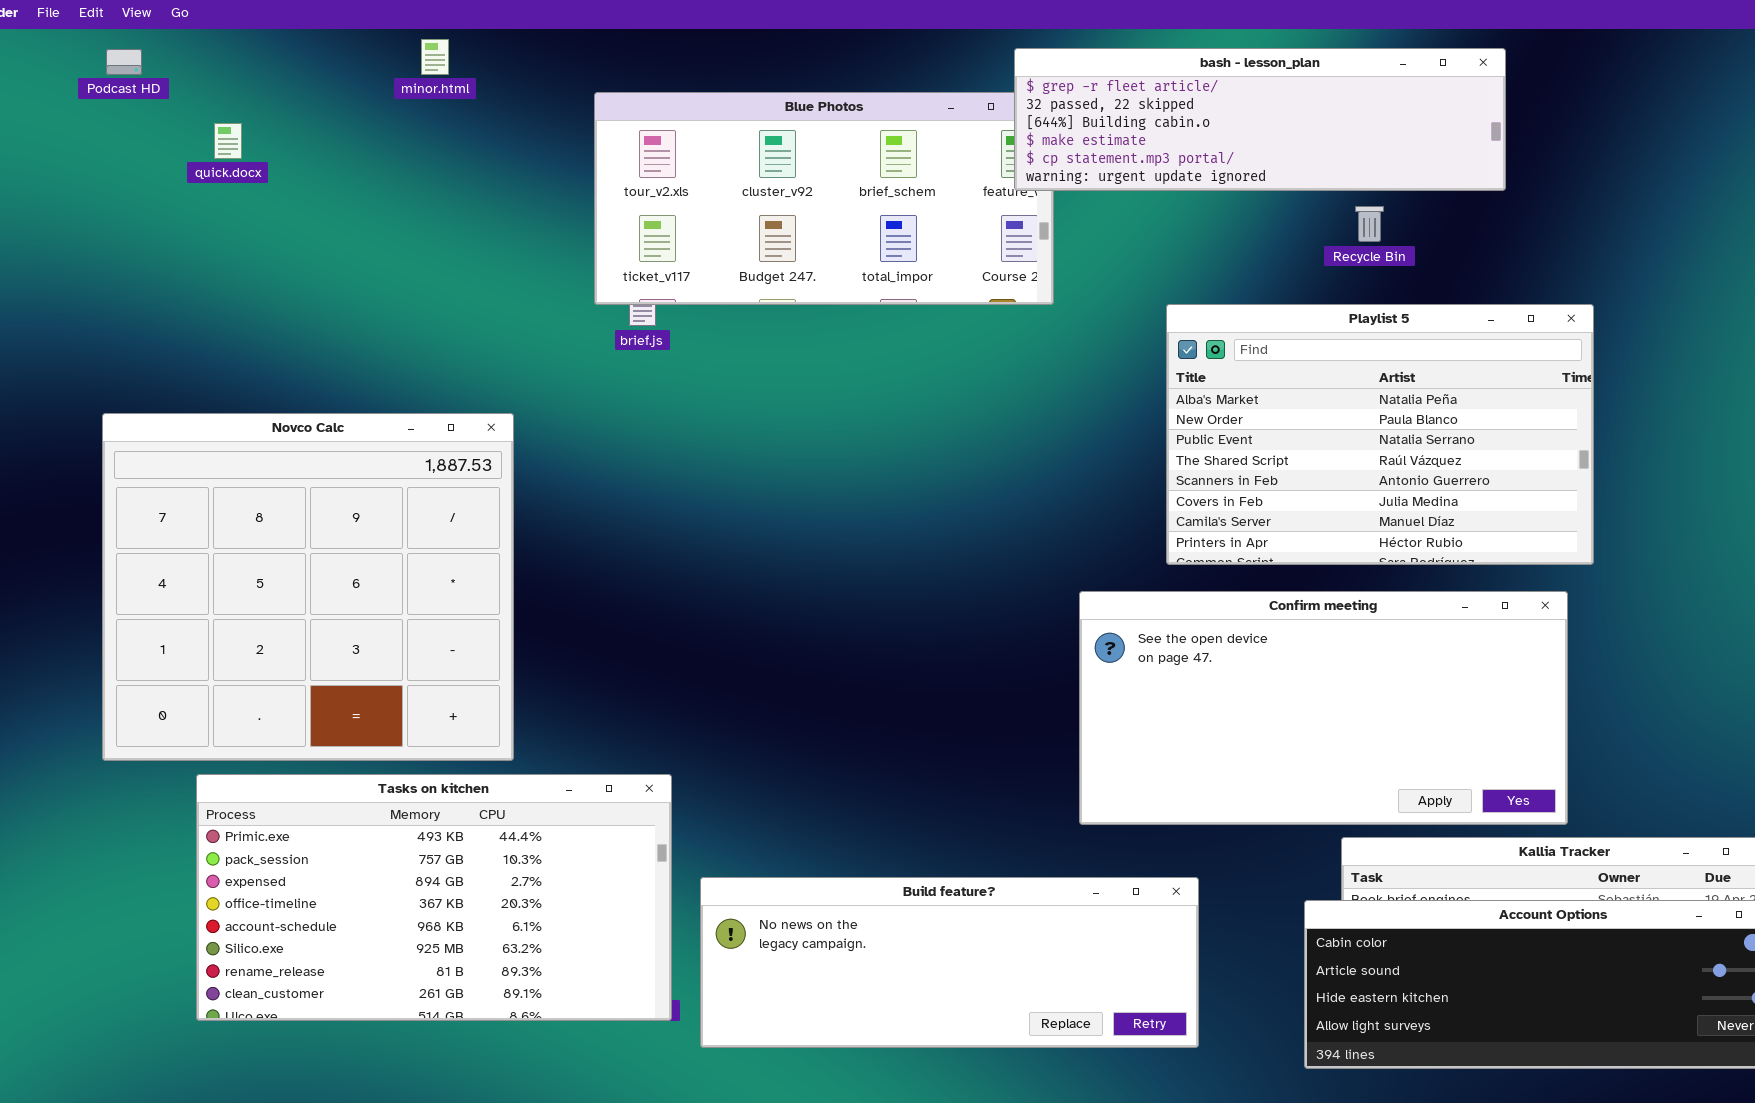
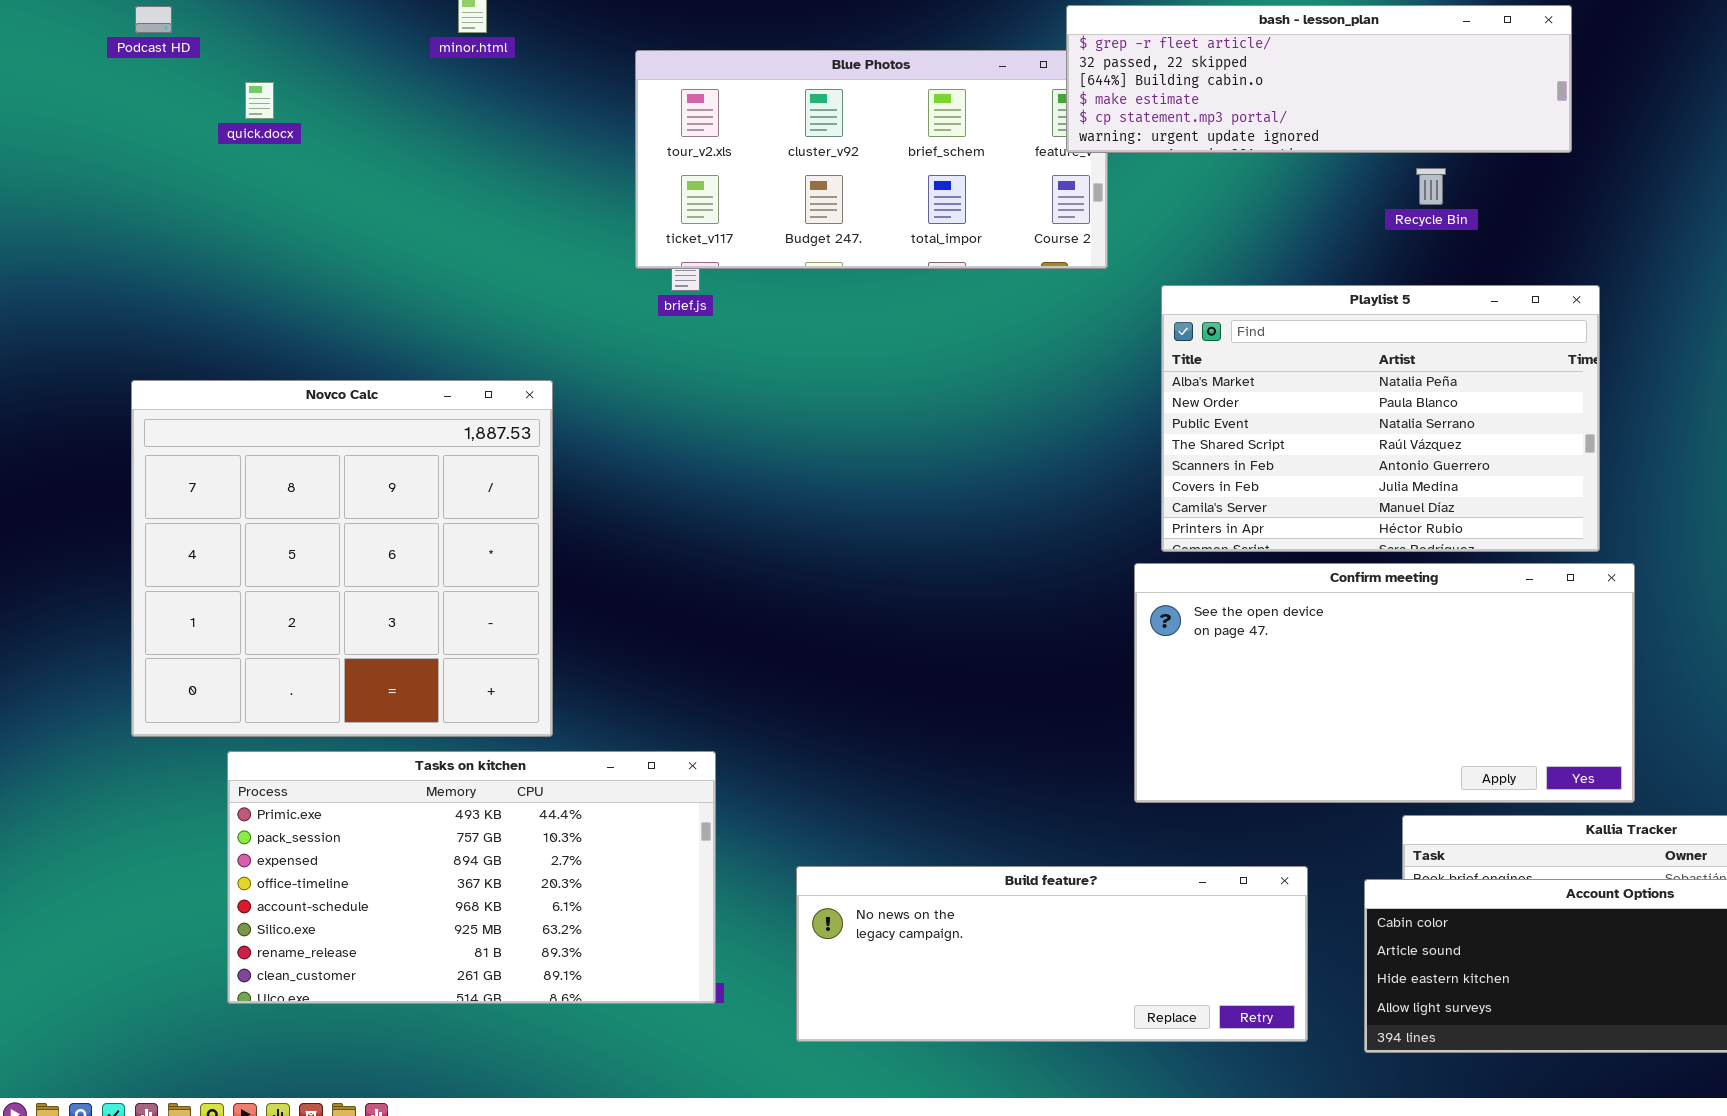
Playlist 5: [1166,304,1594,565] -> [1161,285,1600,552], moved
Build feature?: [700,877,1199,1048] -> [796,866,1308,1042], moved

